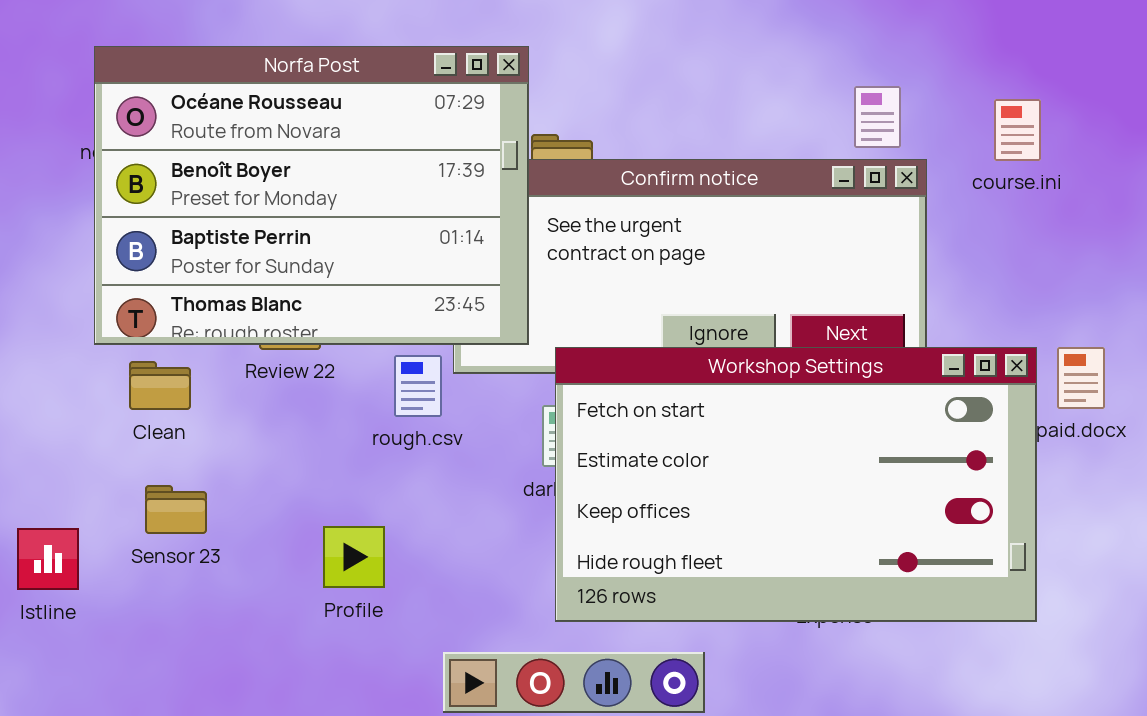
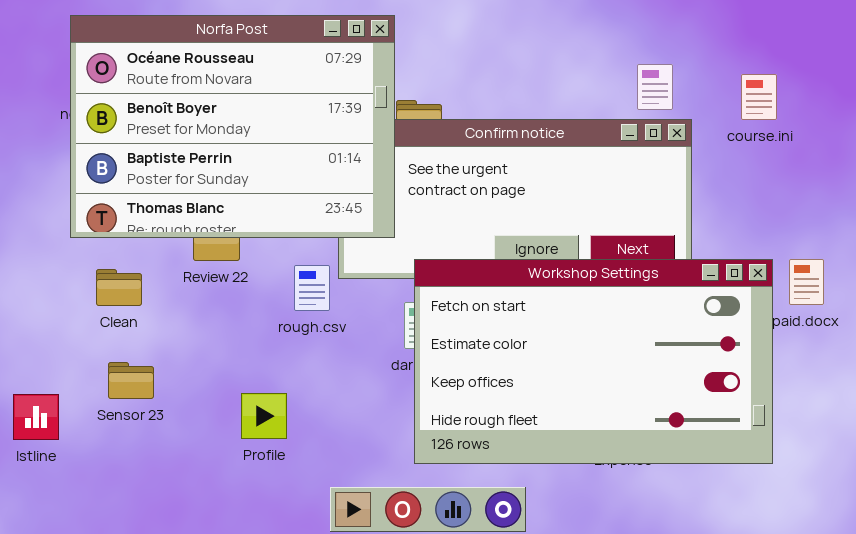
Norfa Post: [94,46,529,345] -> [70,15,395,238], moved

